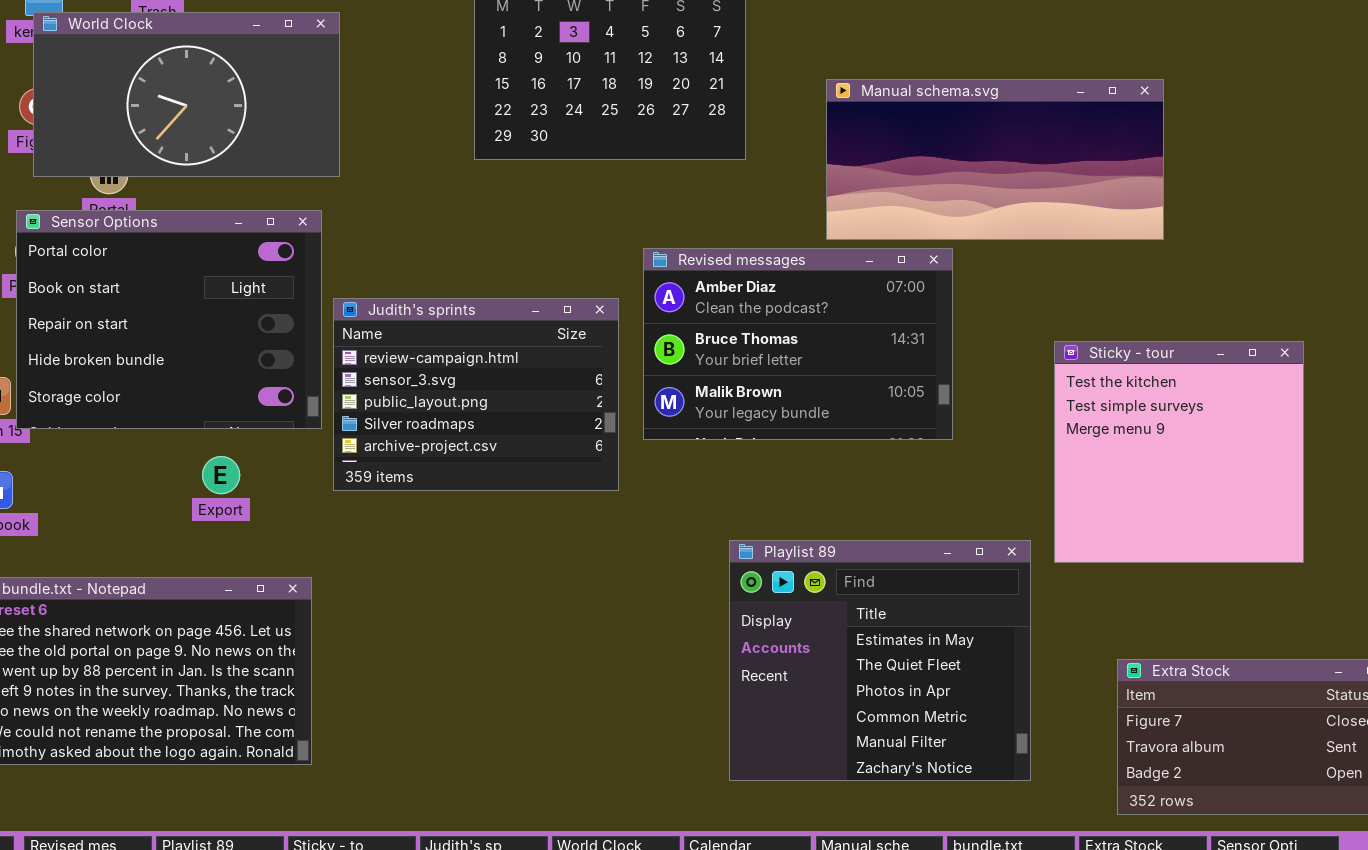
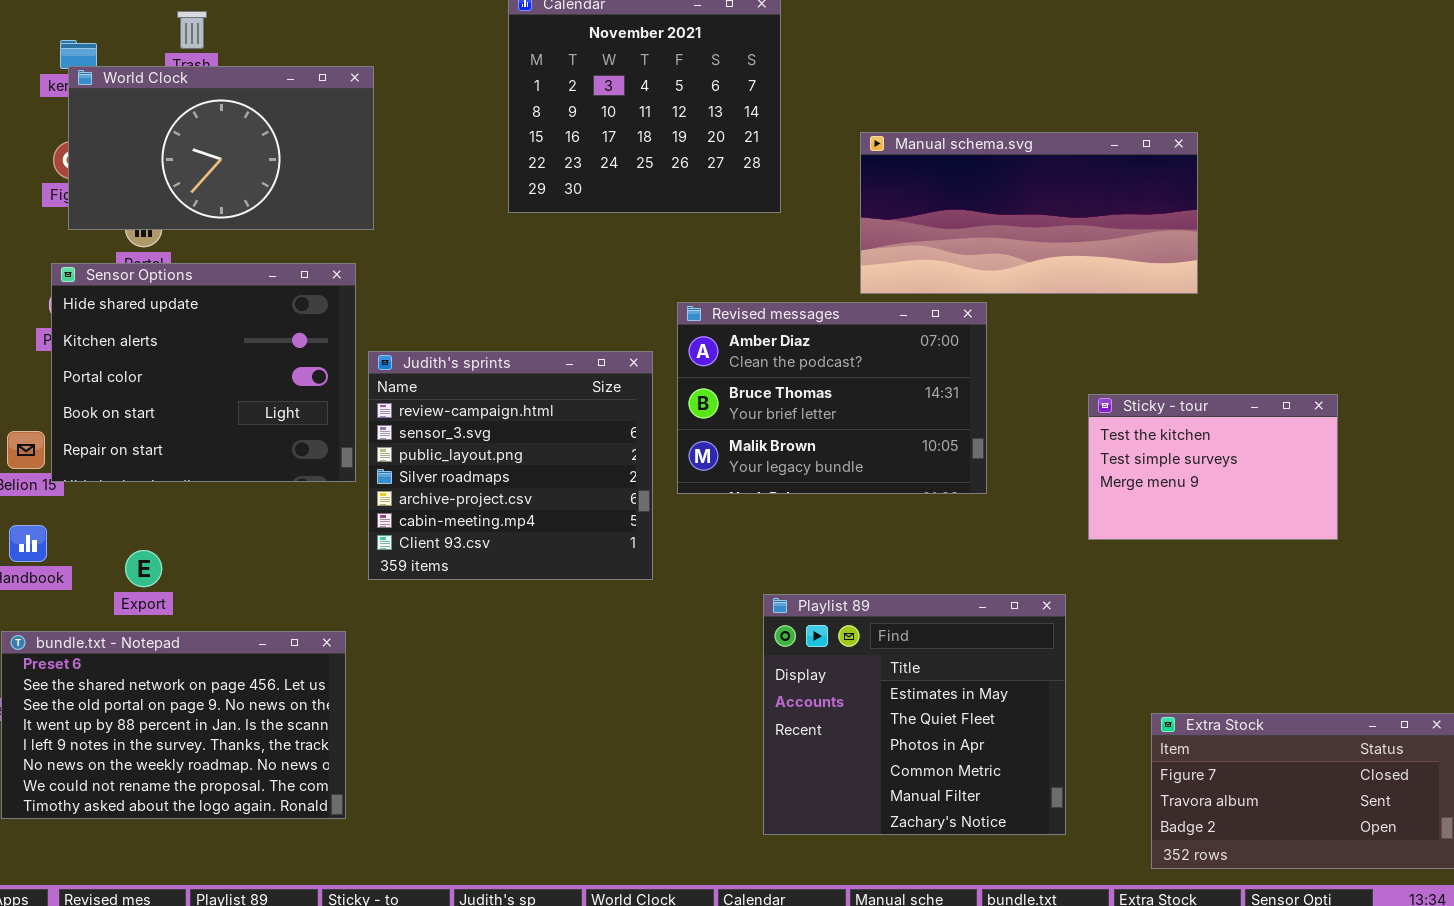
Sensor Options: [16,210,322,429] -> [51,263,356,482], scrolled up 2 rows
Judith's sprints: [333,298,619,491] -> [368,351,653,580], resized
Sticky - tour: [1054,341,1304,563] -> [1088,394,1338,540], resized
Export: [202,456,240,494] -> [125,550,162,587], moved

